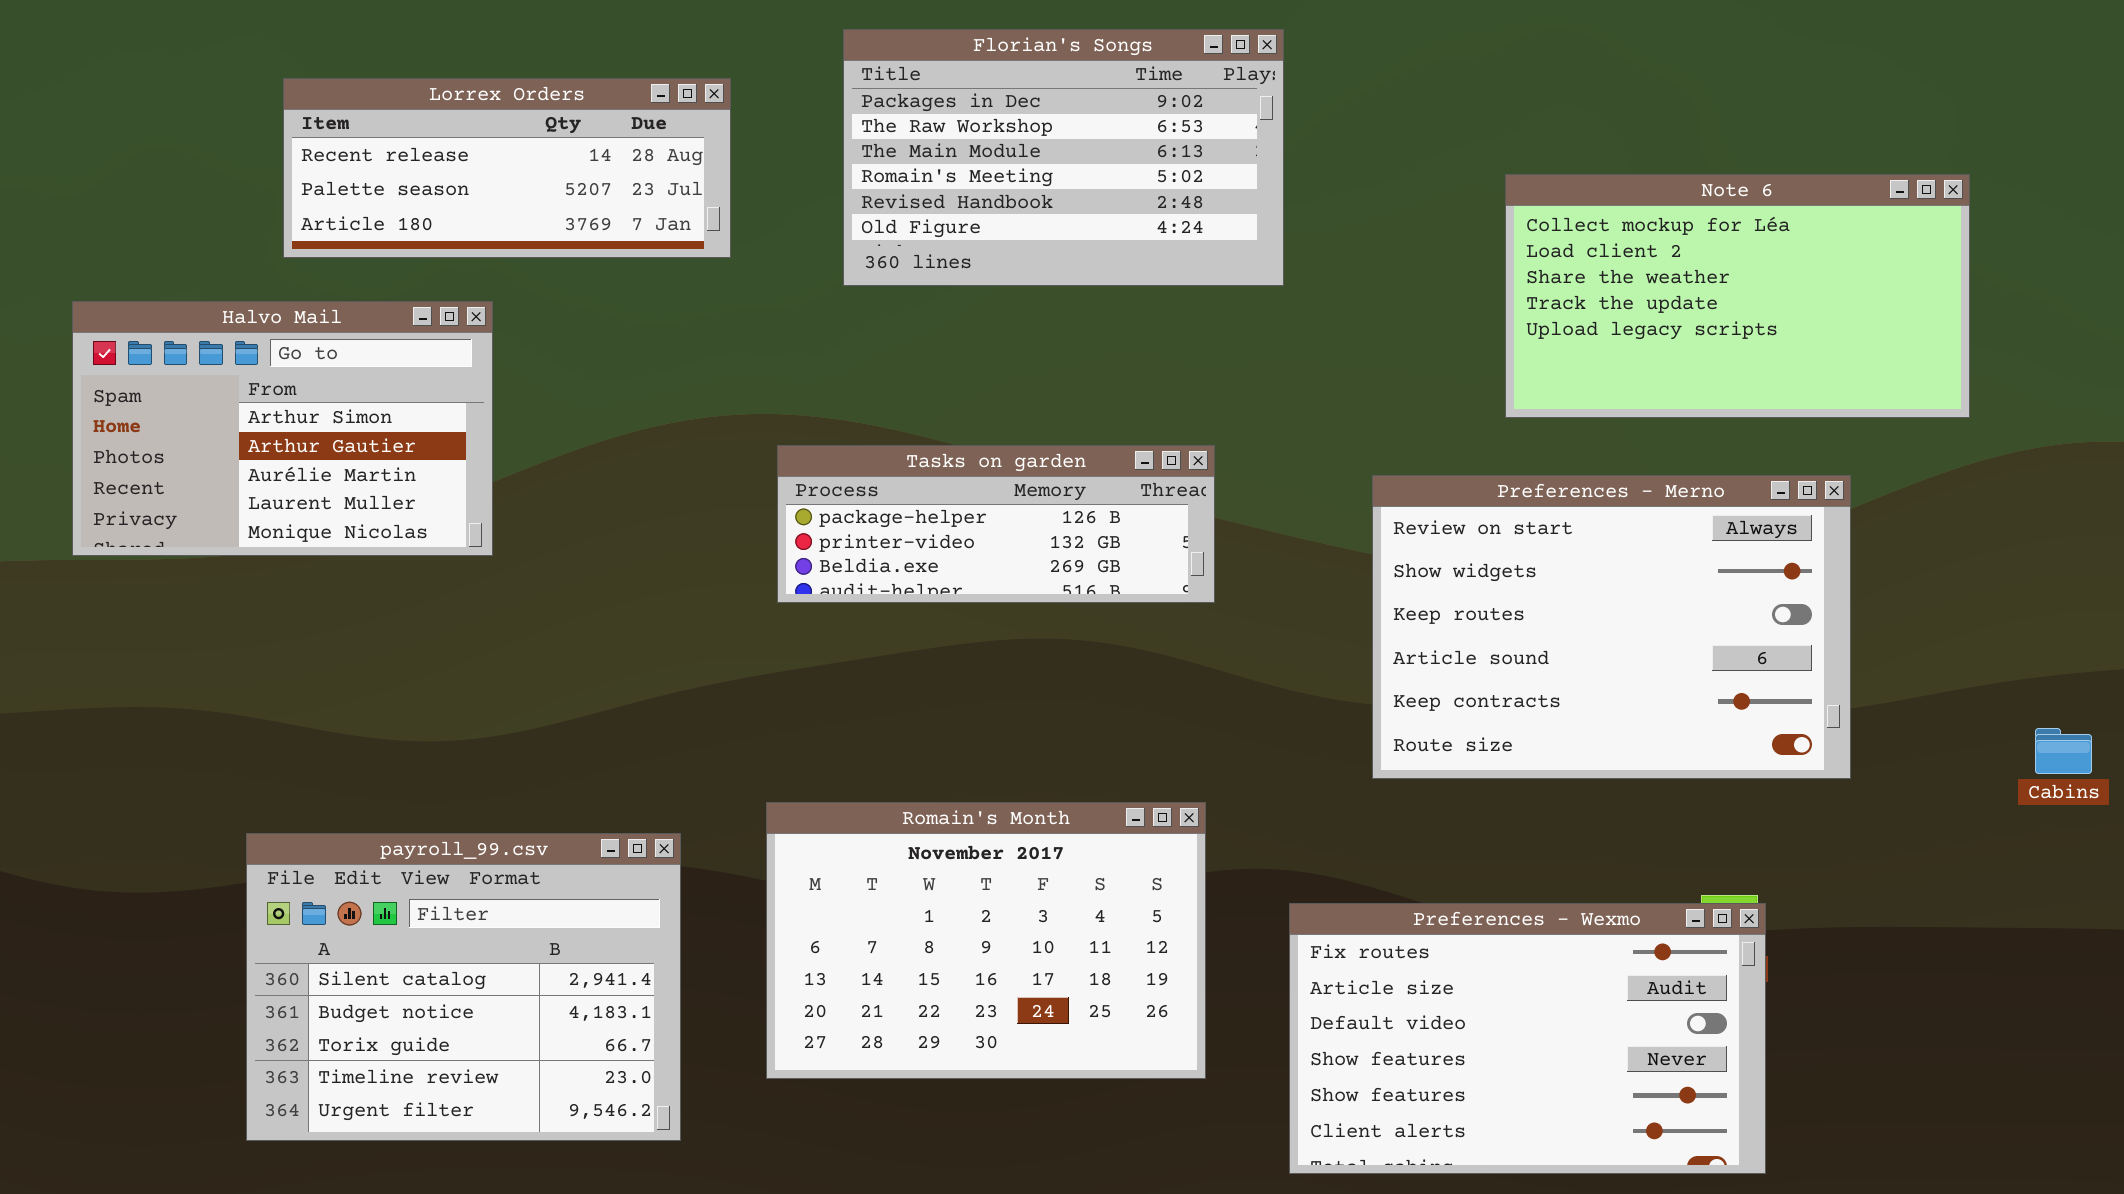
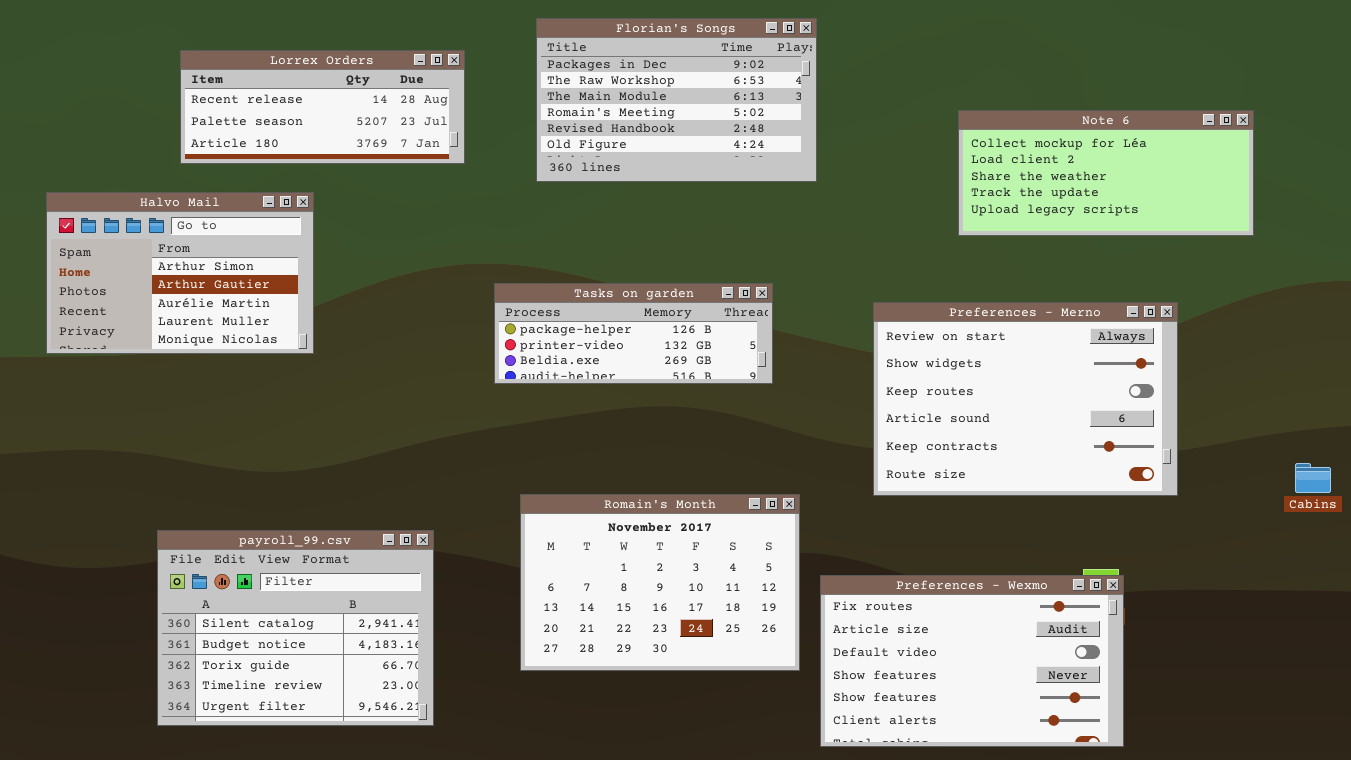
Note 6: [1505,174,1970,418] -> [958,110,1254,236], resized
Romain's Month: [766,802,1206,1079] -> [520,494,800,671], moved

